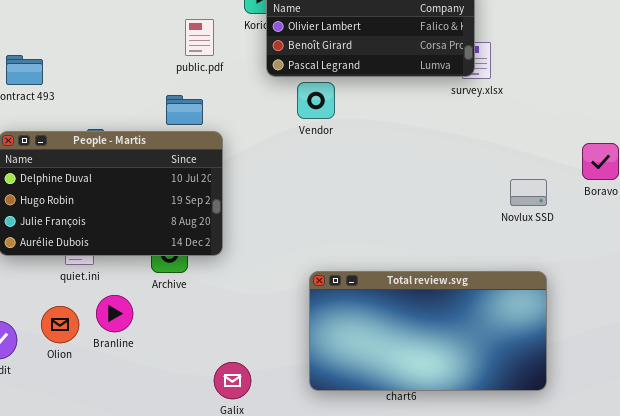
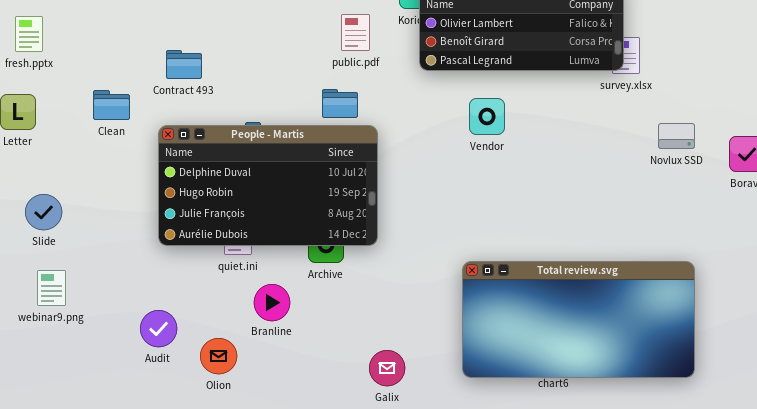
Vendor: [297,82,335,119] -> [469,98,505,135], moved
Novlux SSD: [510,179,547,206] -> [658,123,695,149], moved
Olion: [41,306,79,343] -> [200,338,237,374], moved

